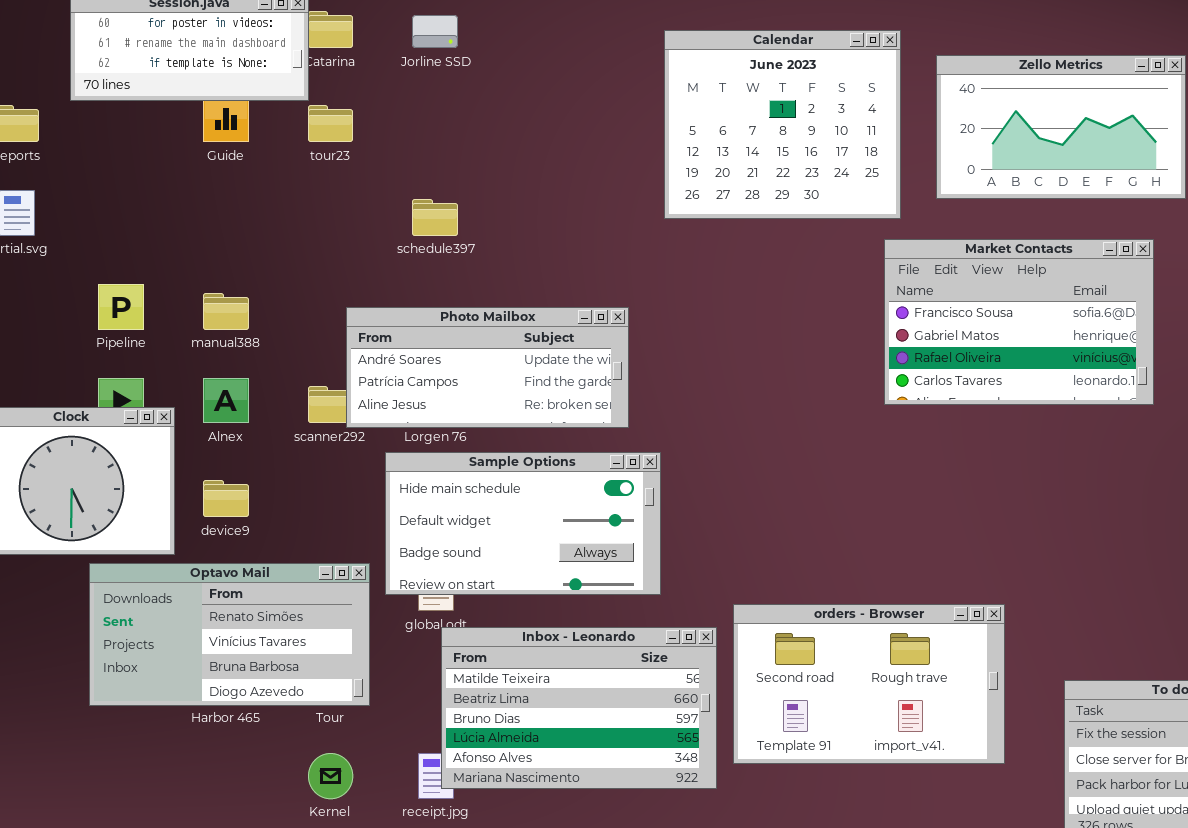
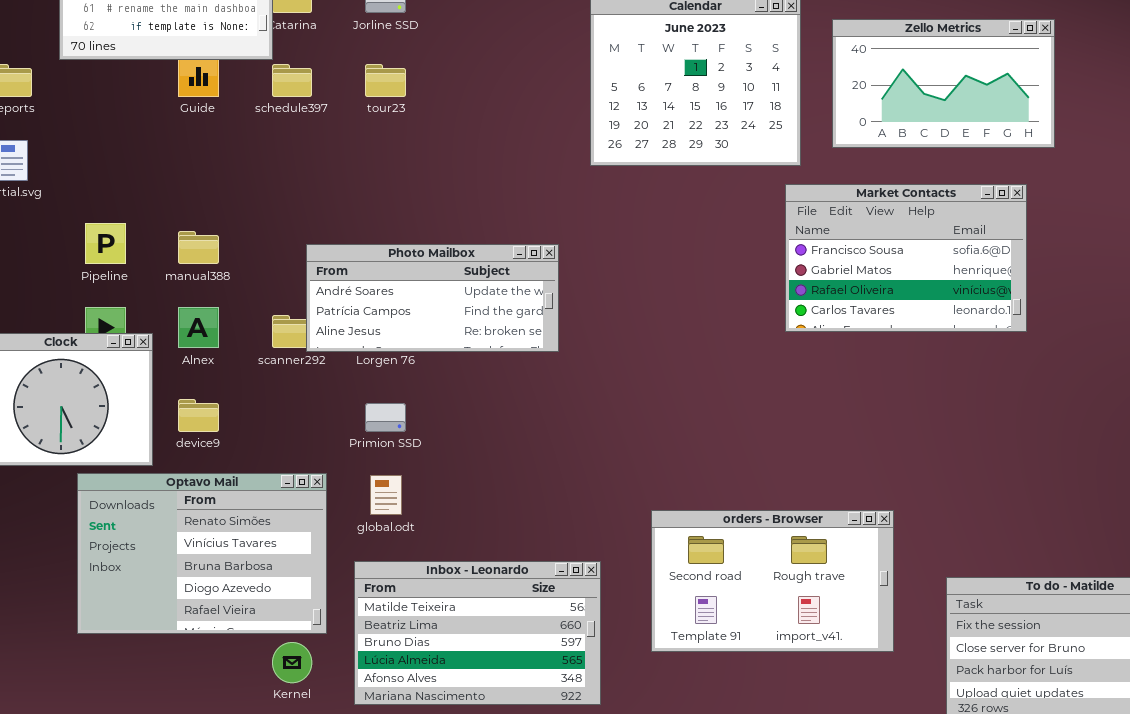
tour23: [308,105,353,142] -> [365,64,406,97], moved
schedule397: [412,199,458,236] -> [272,64,312,97], moved
Sample Options: [385,452,661,595] -> none, closed
Optavo Mail: [89,563,370,706] -> [77,473,327,634], resized
Inbox - Leonardo: [441,627,717,789] -> [354,561,601,705], moved

